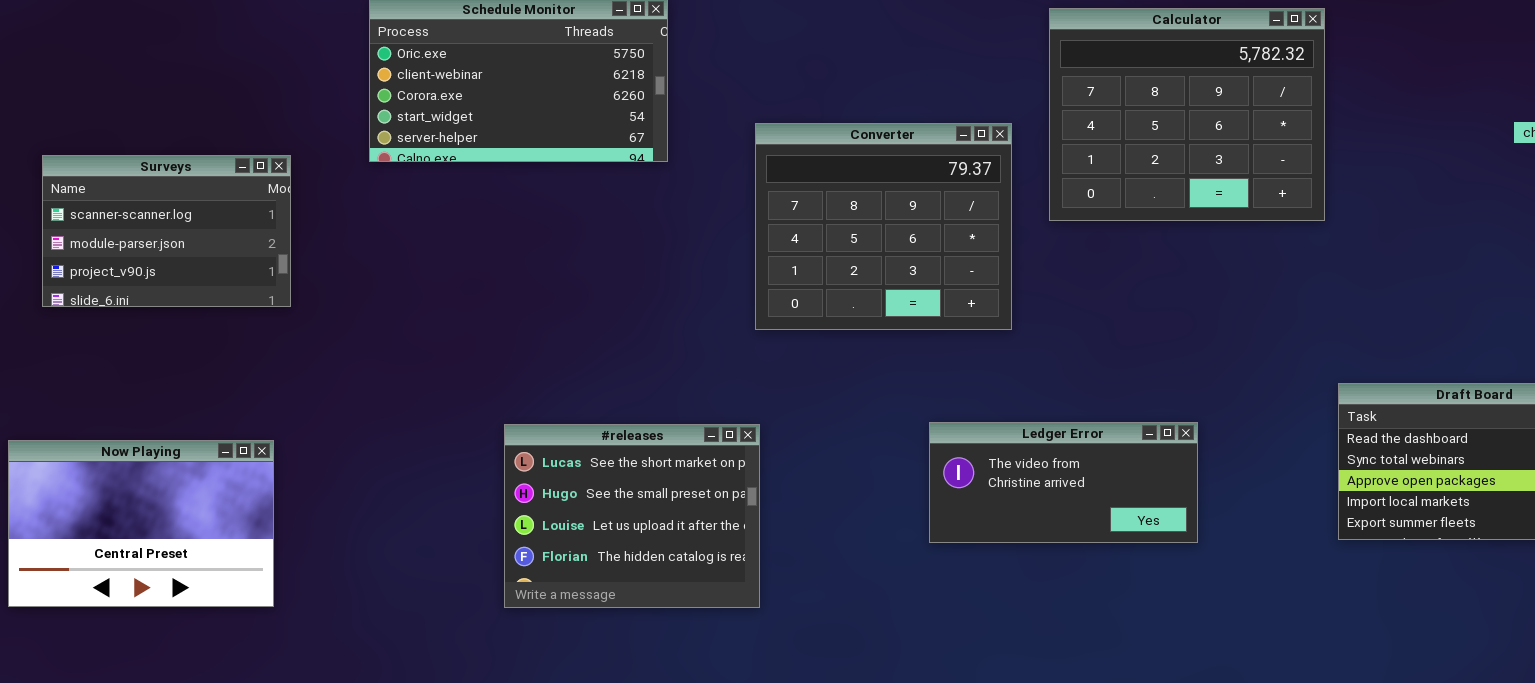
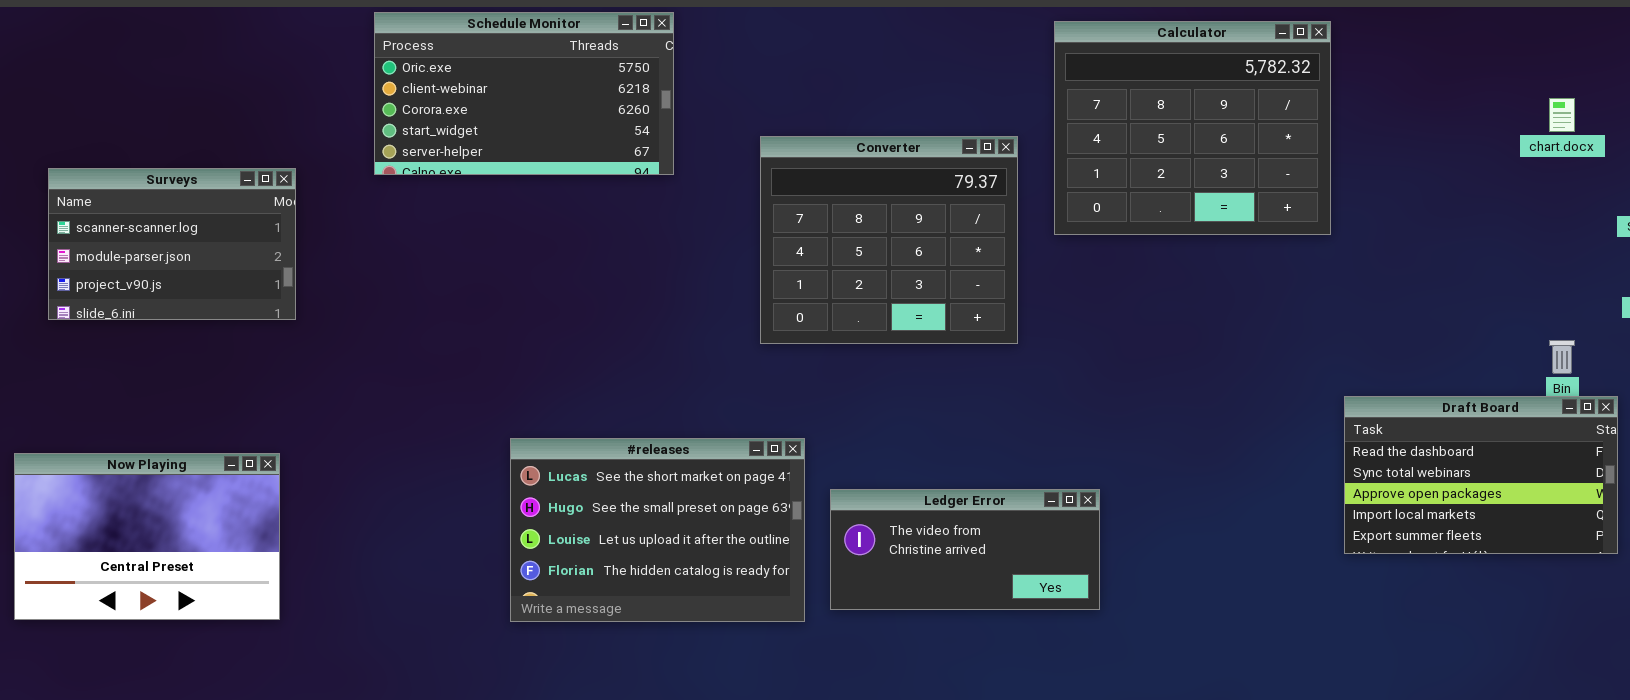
Ledger Error: [929,422,1198,543] -> [830,489,1100,610], moved
#releases: [504,424,760,608] -> [510,438,805,622], resized

